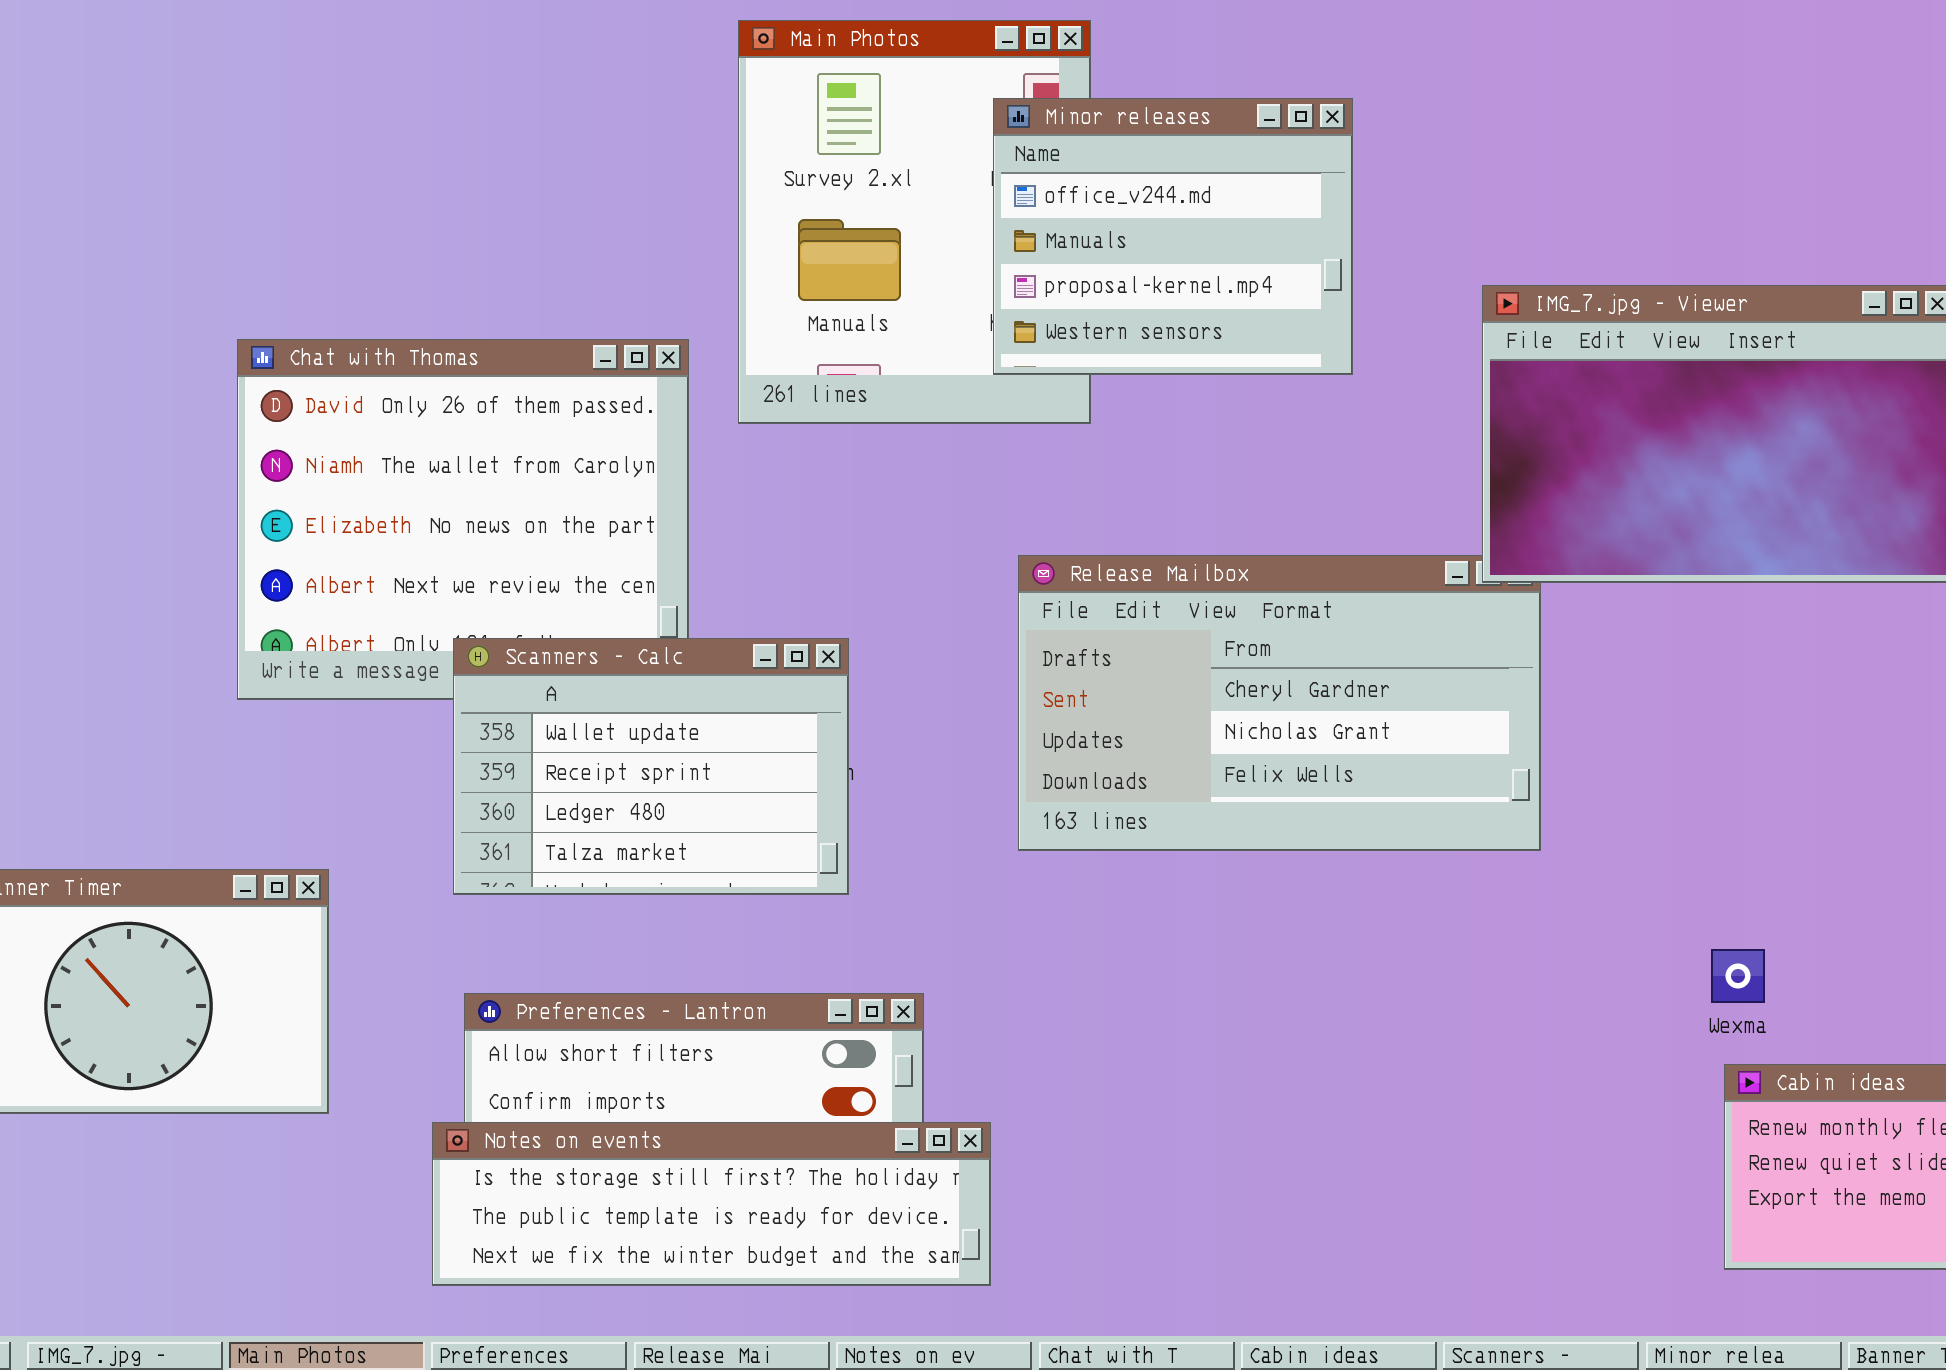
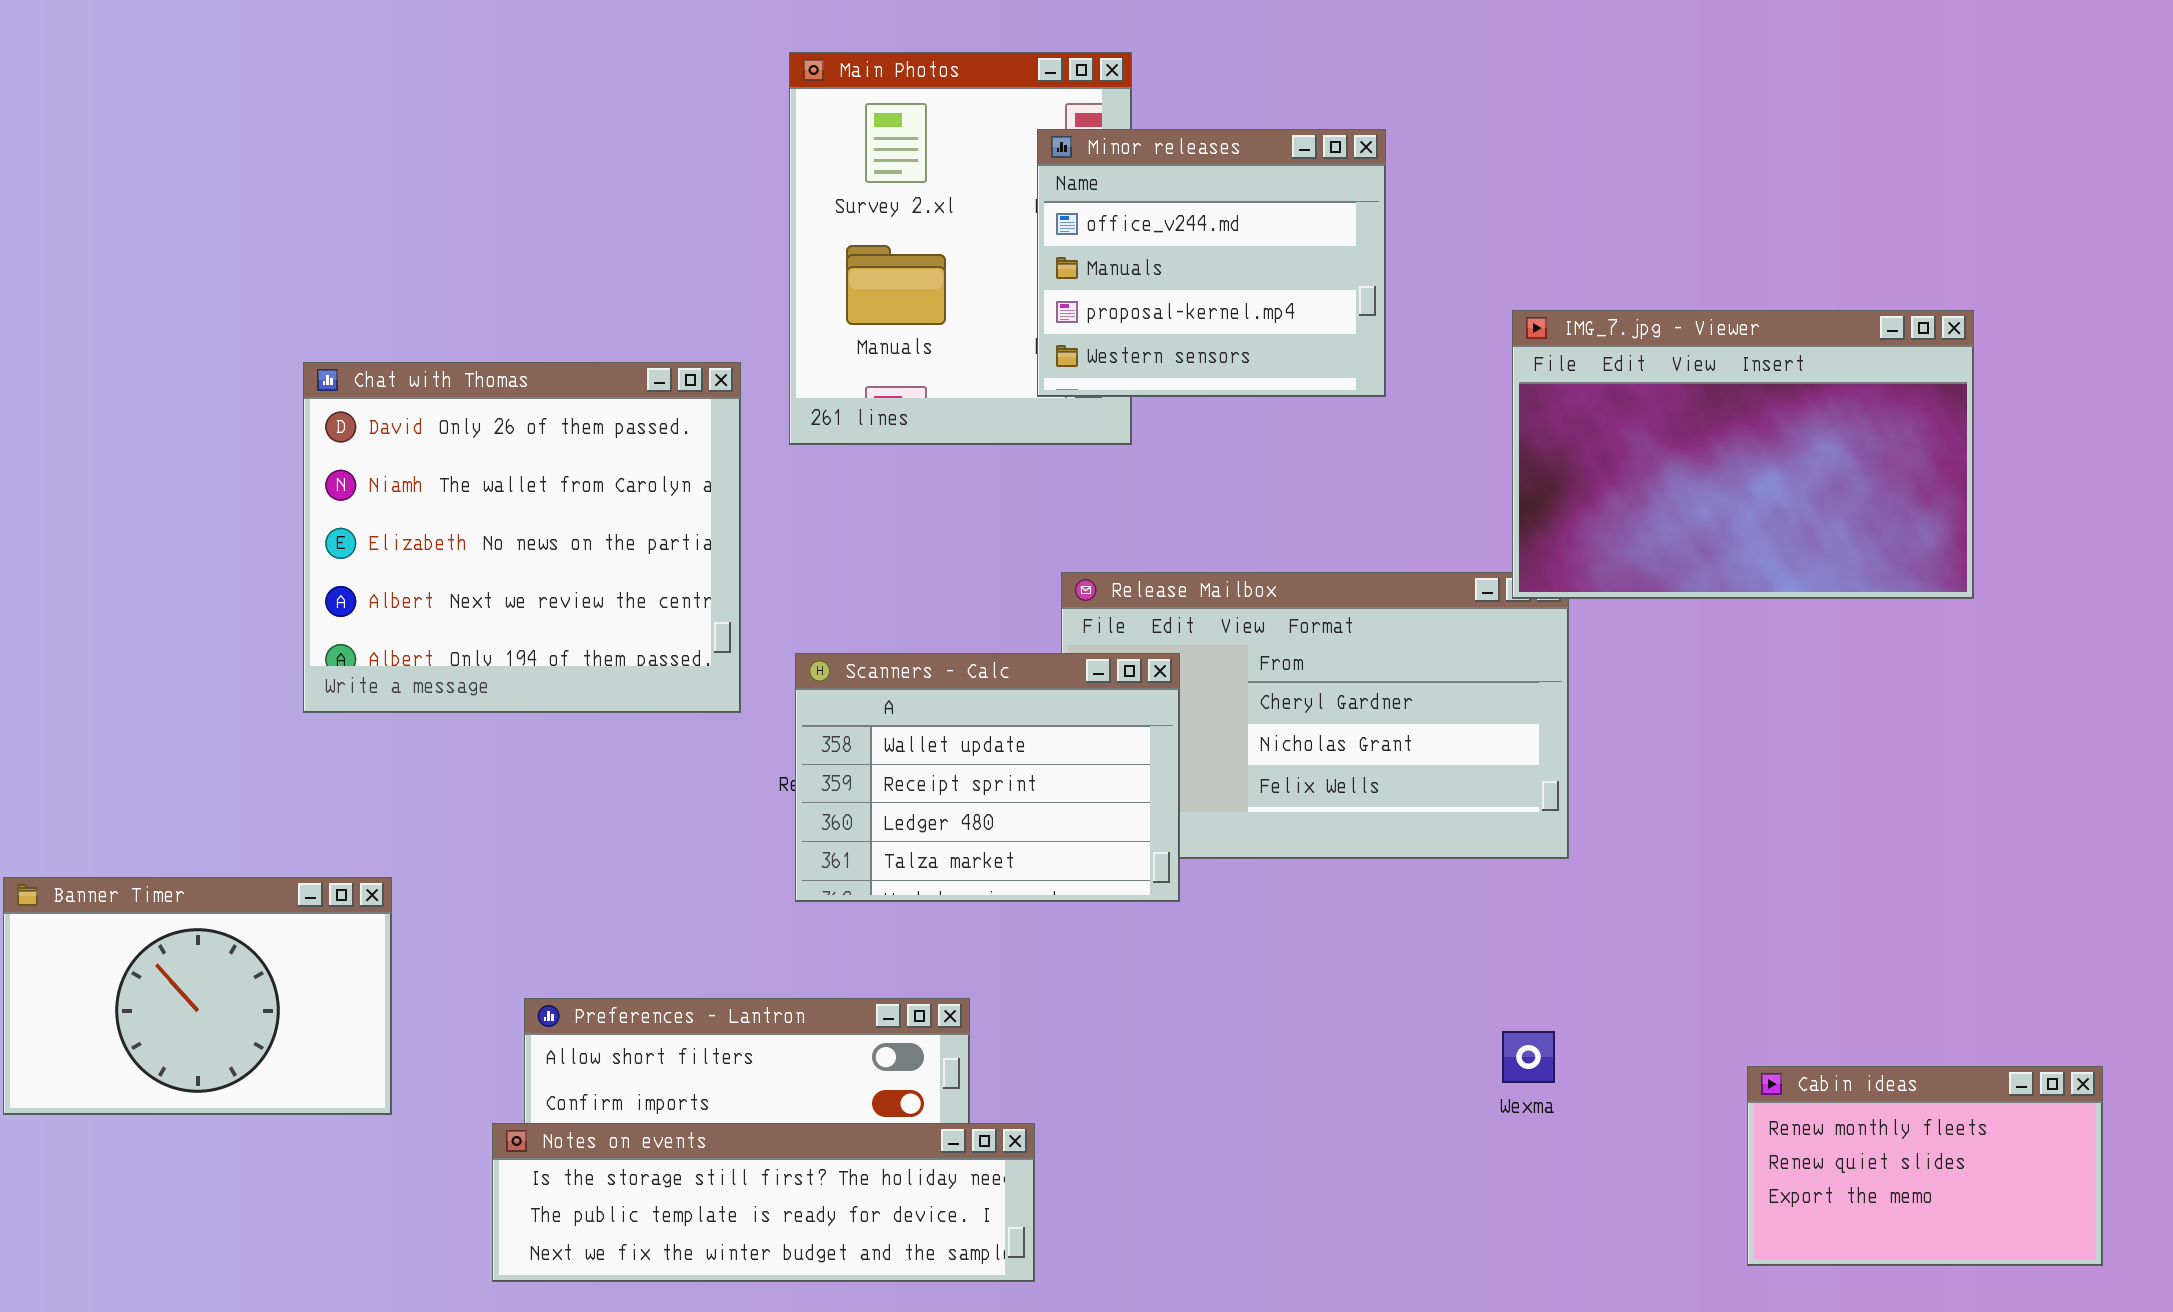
Scanners - Calc: [453,638,849,895] -> [795,653,1180,902], moved
Wexma: [1711,949,1765,1003] -> [1502,1031,1555,1083], moved

